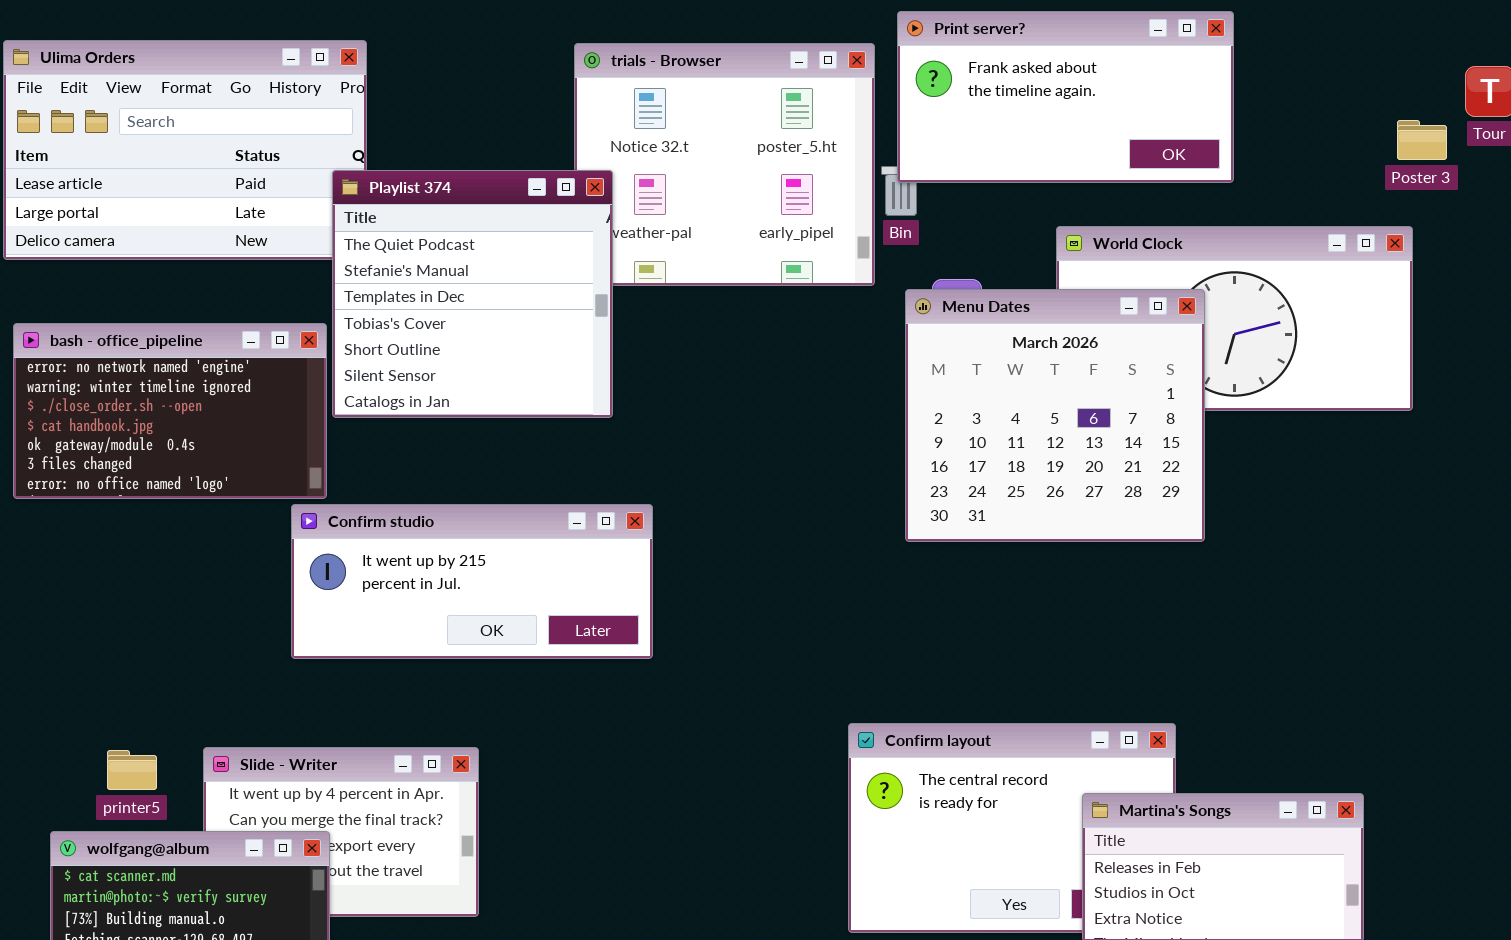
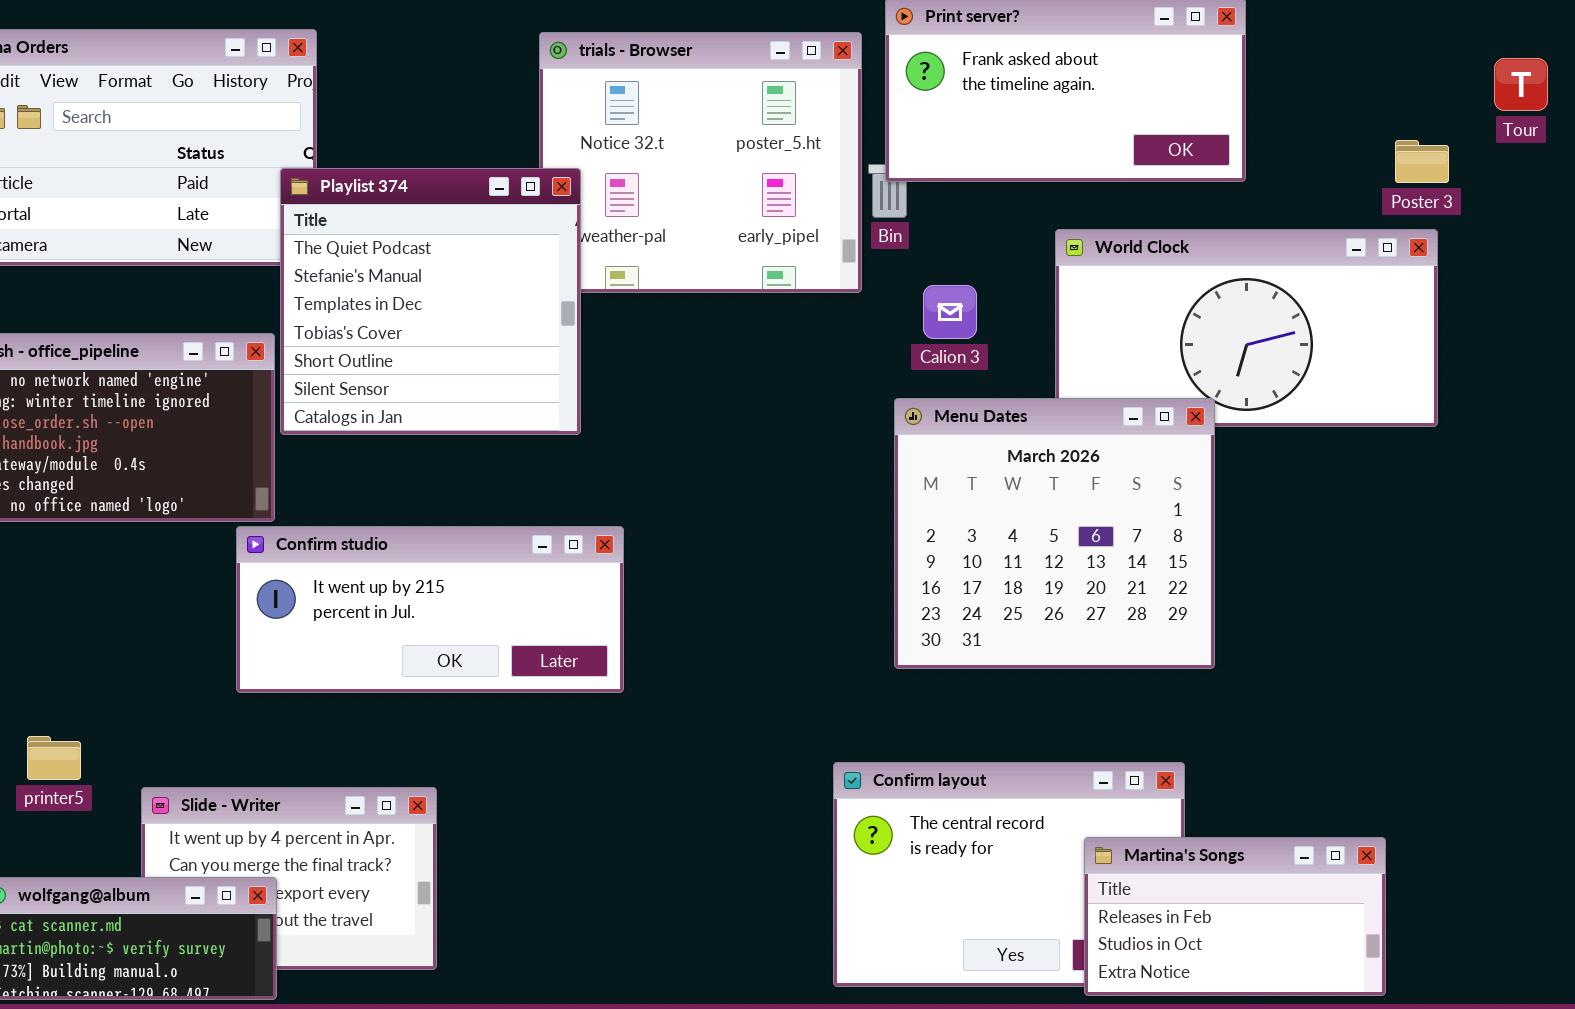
Poster 3: [1397,120,1447,160] -> [1395,140,1449,183], moved
Menu Dates: [905,289,1205,542] -> [894,398,1215,669], moved
printer5: [107,750,157,790] -> [27,736,81,780], moved

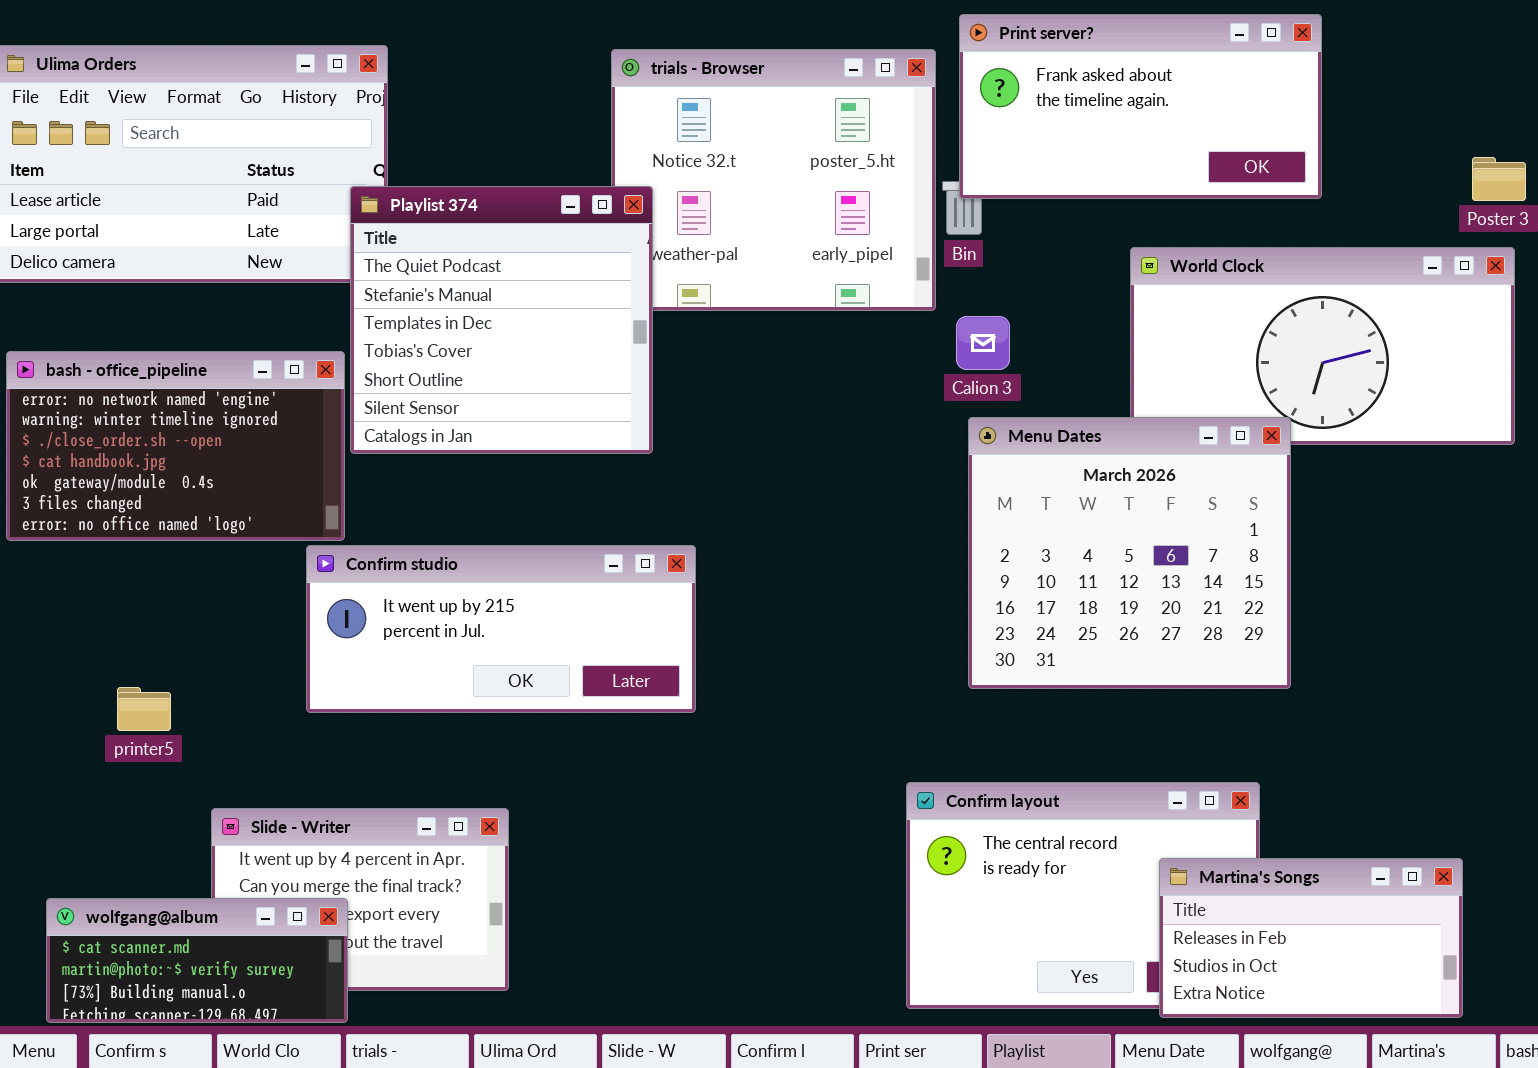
Calion 3: [923,285,977,339] -> [956,316,1010,370], moved
printer5: [27,736,81,780] -> [117,687,171,731], moved

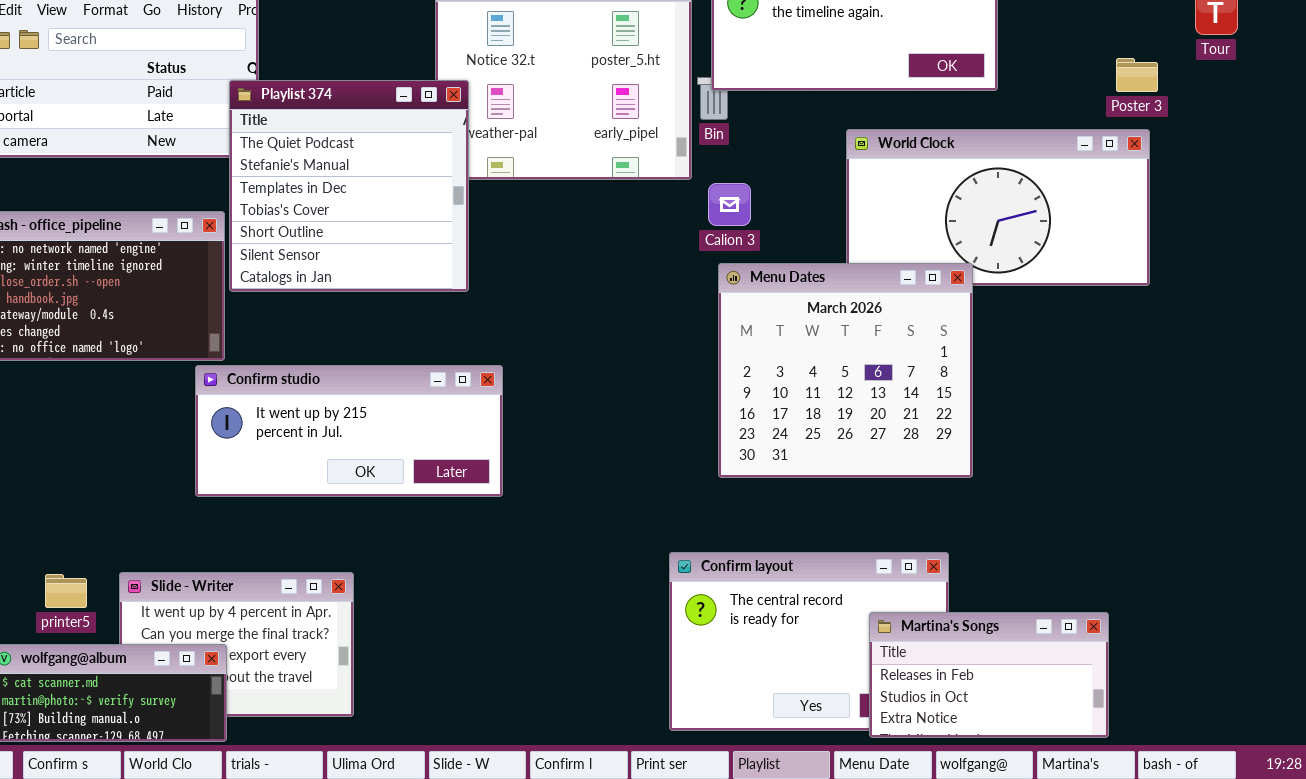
printer5: [117,687,171,731] -> [45,574,87,608], moved

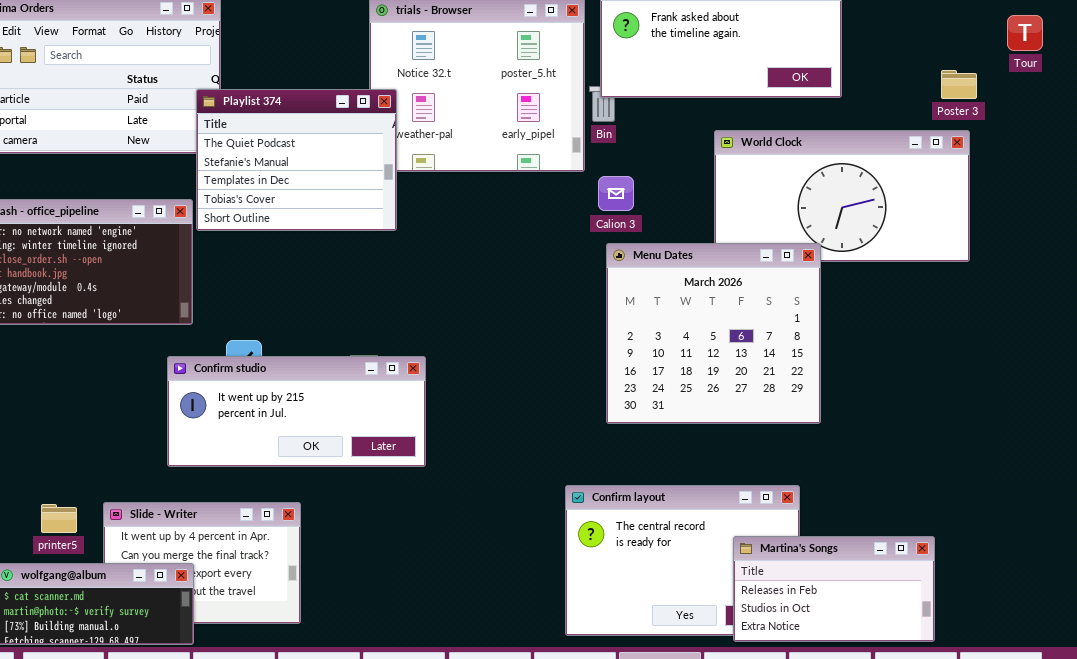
Playlist 374: [229,80,469,292] -> [196,89,397,231], resized
Confirm studio: [195,365,503,497] -> [167,356,426,467], moved

